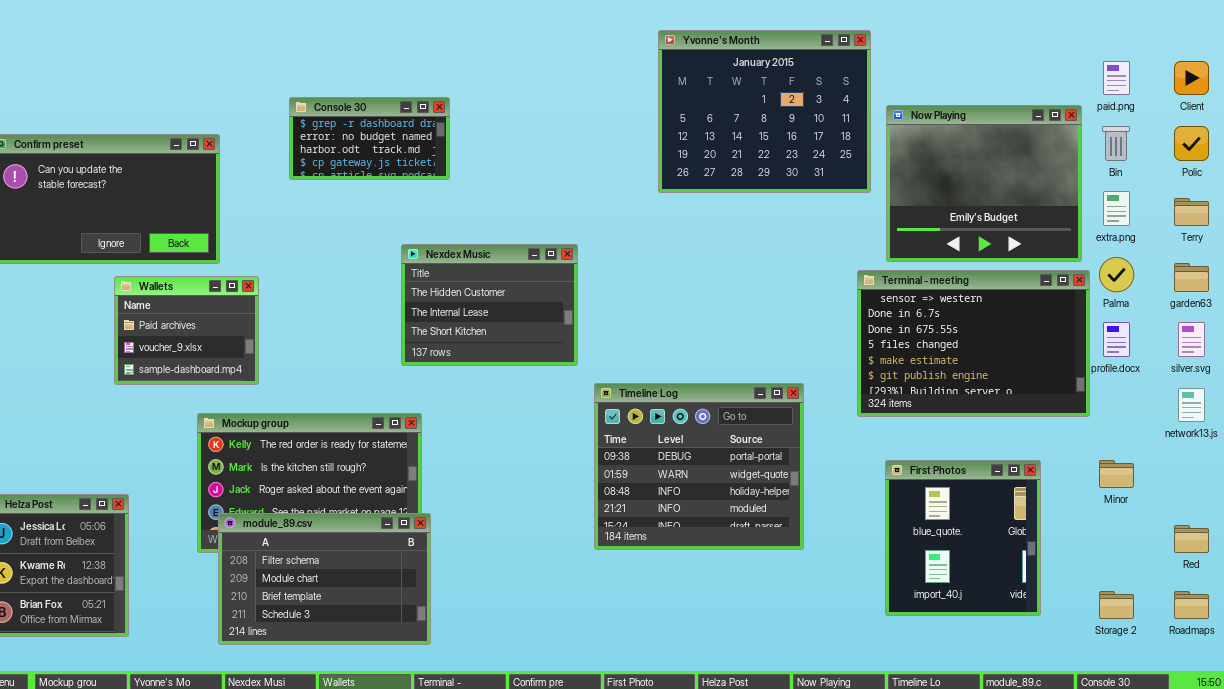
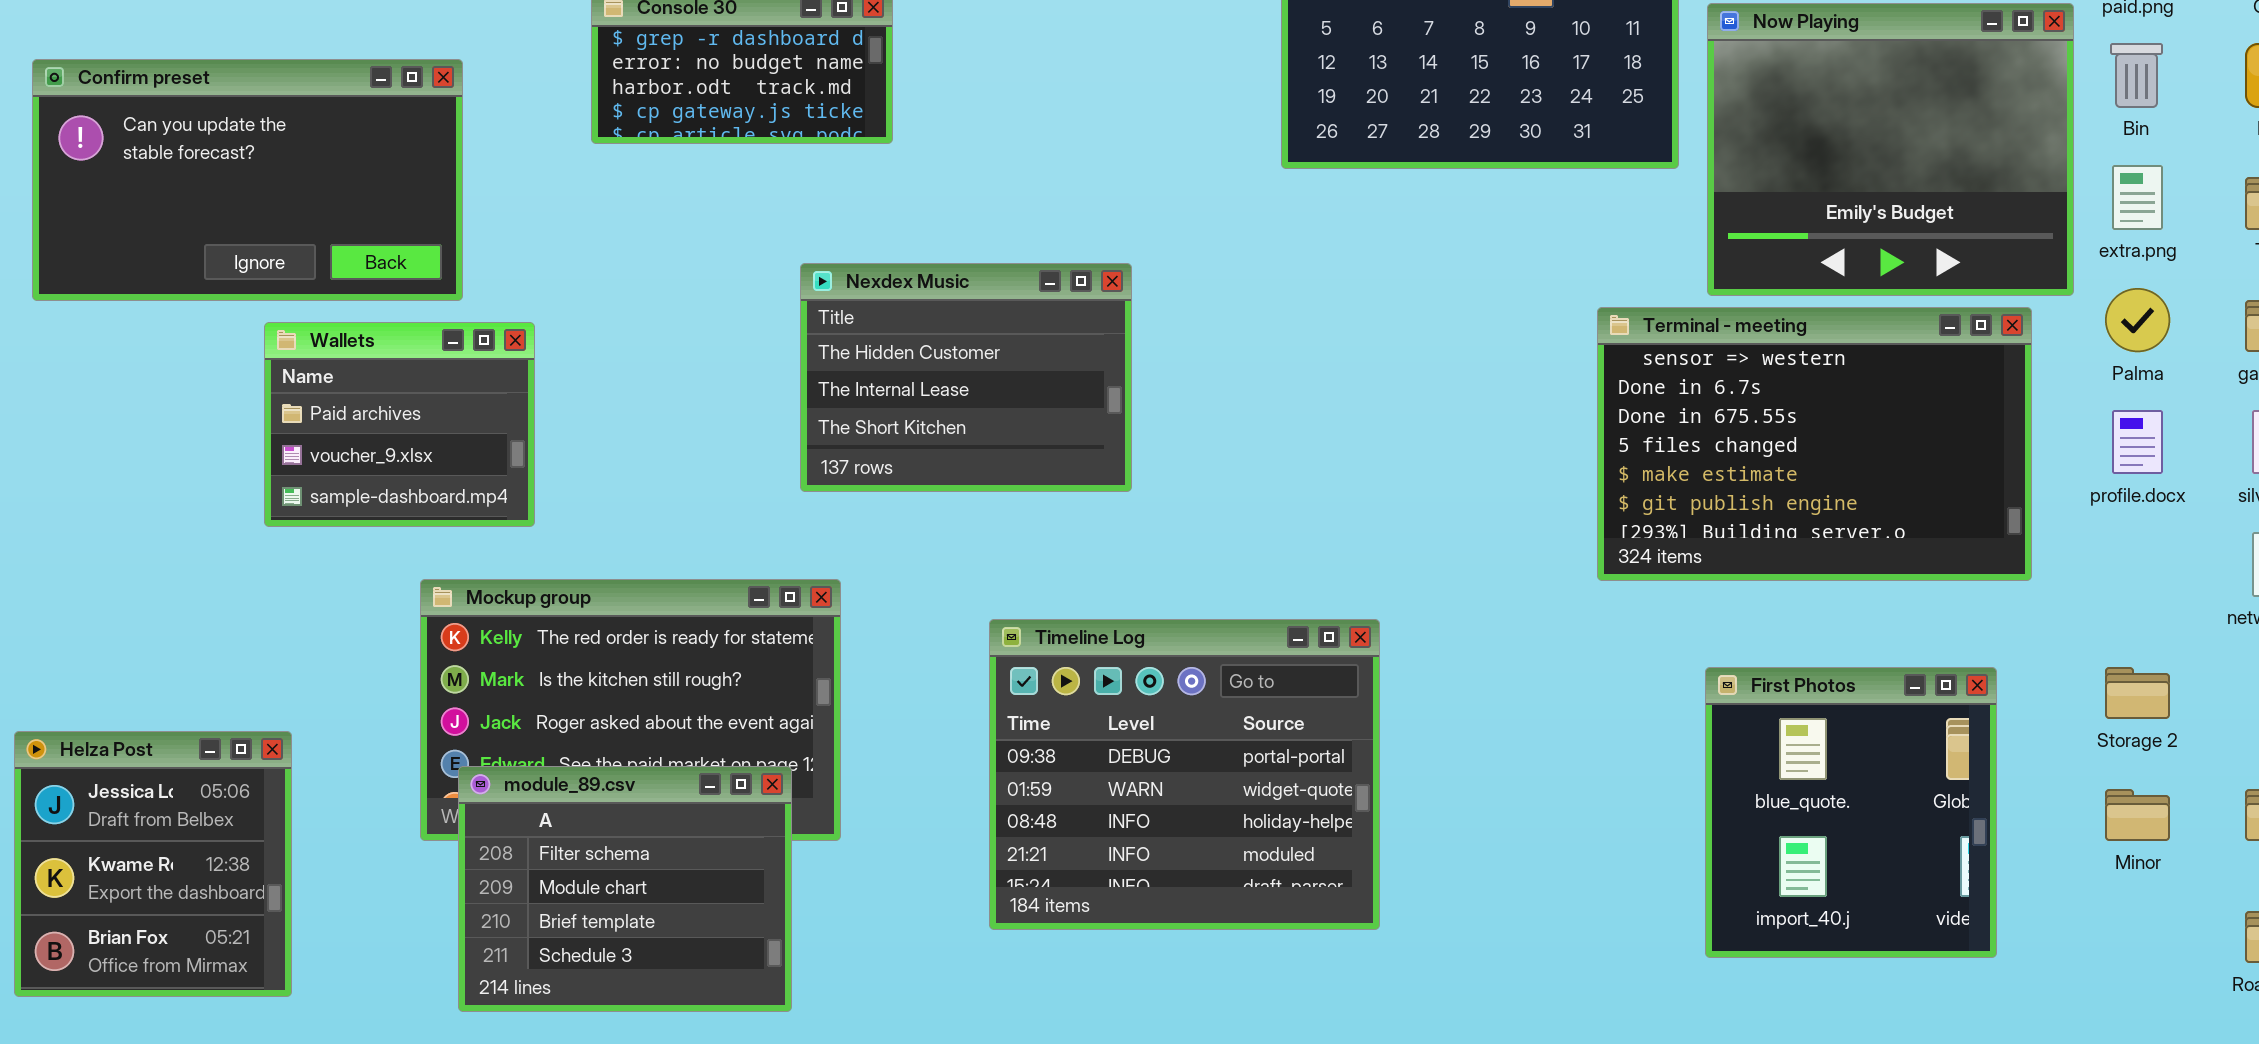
Terminal - meeting: [857,270,1090,417] -> [1597,307,2032,581], moved
Timeline Log: [594,383,804,550] -> [989,619,1380,930], moved
Minor: [1099,460,1134,488] -> [2105,789,2170,841], moved
module_89.csv: [218,513,431,645] -> [458,766,792,1012], resized
Storage 2: [1099,591,1134,619] -> [2105,667,2170,719], moved

